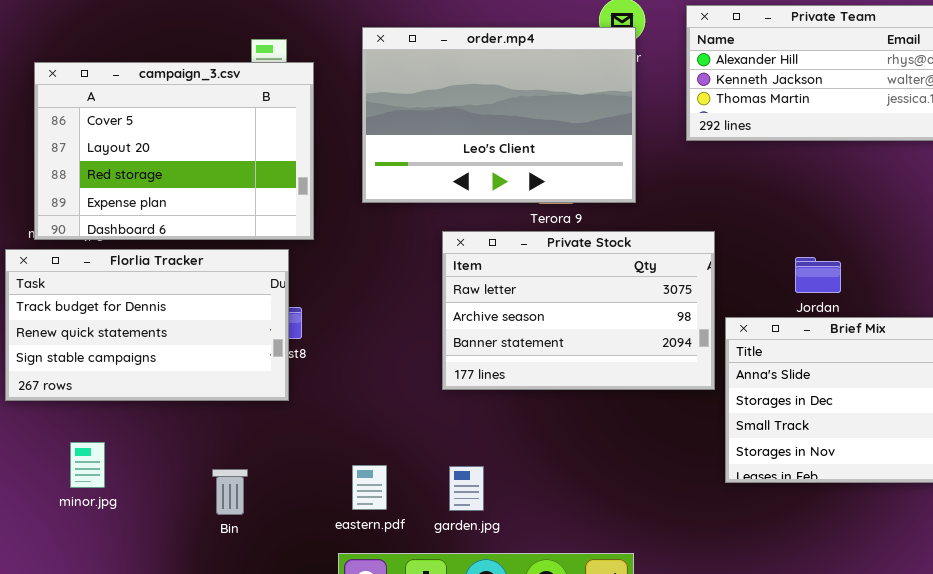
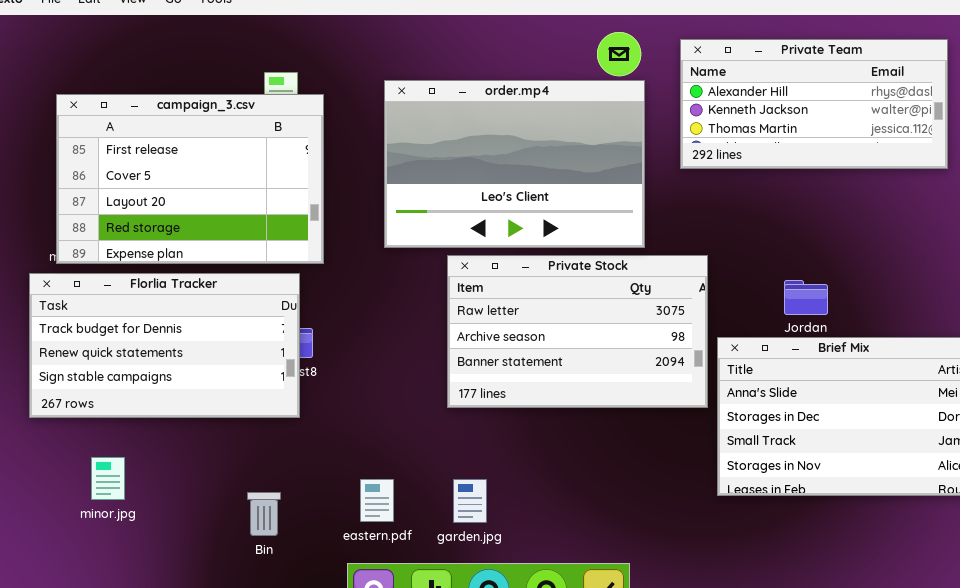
order.mp4: [362,27,636,203] -> [384,80,645,248], moved
campaign_3.csv: [34,62,314,240] -> [56,94,324,264], scrolled up 1 row
Bin: [212,469,248,515] -> [247,492,281,536], moved

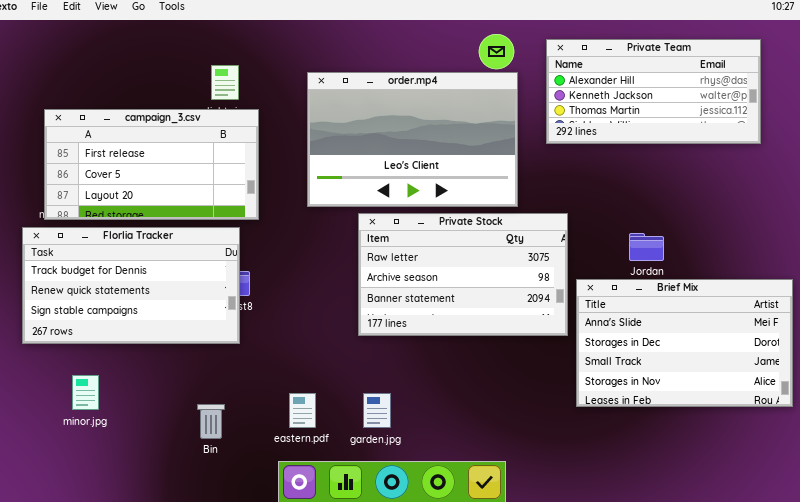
campaign_3.csv: [56,94,324,264] -> [44,109,259,220], resized

